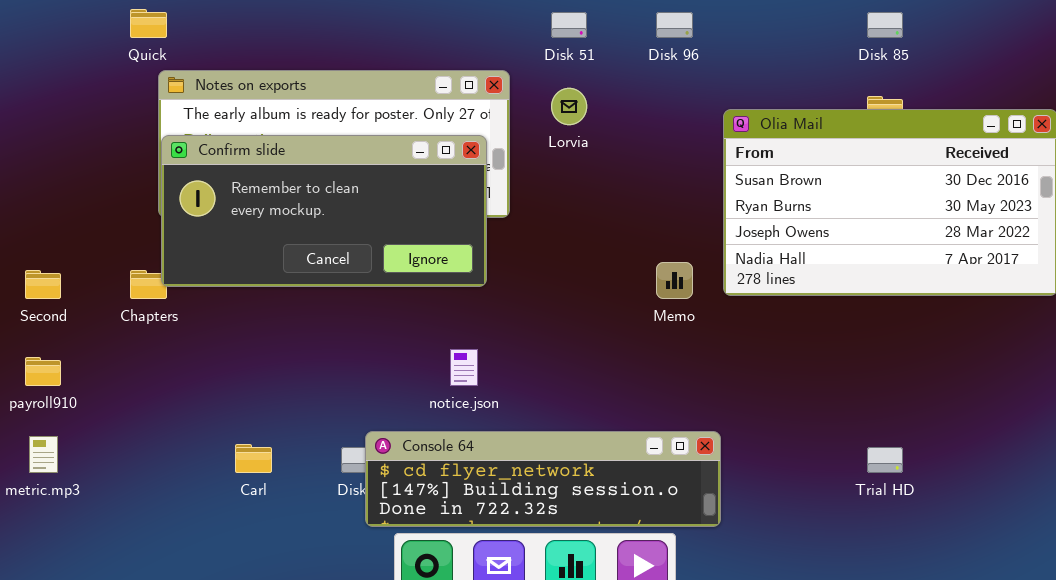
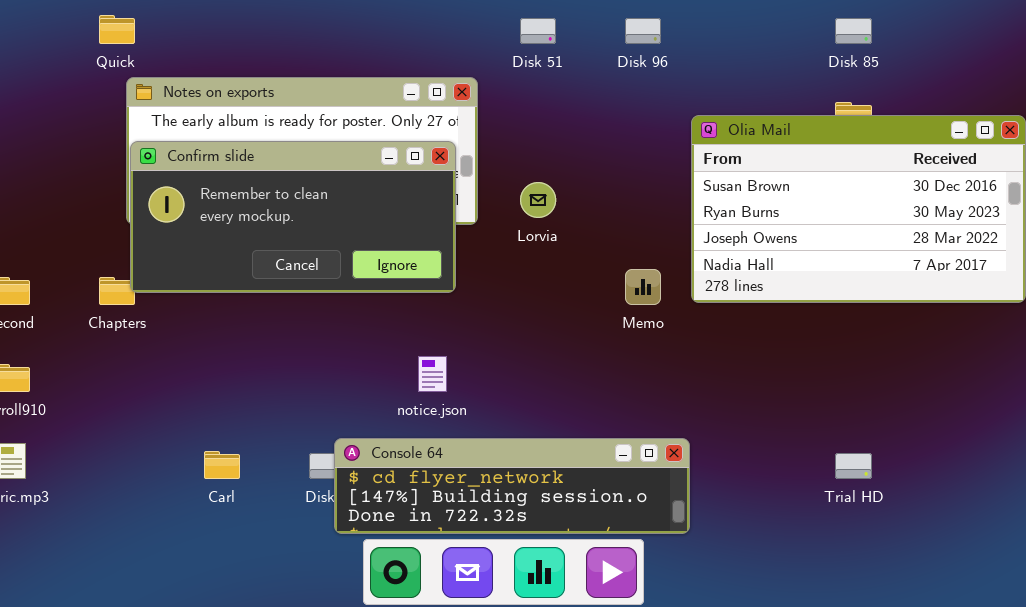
Lorvia: [551,88,587,125] -> [520,182,556,218], moved

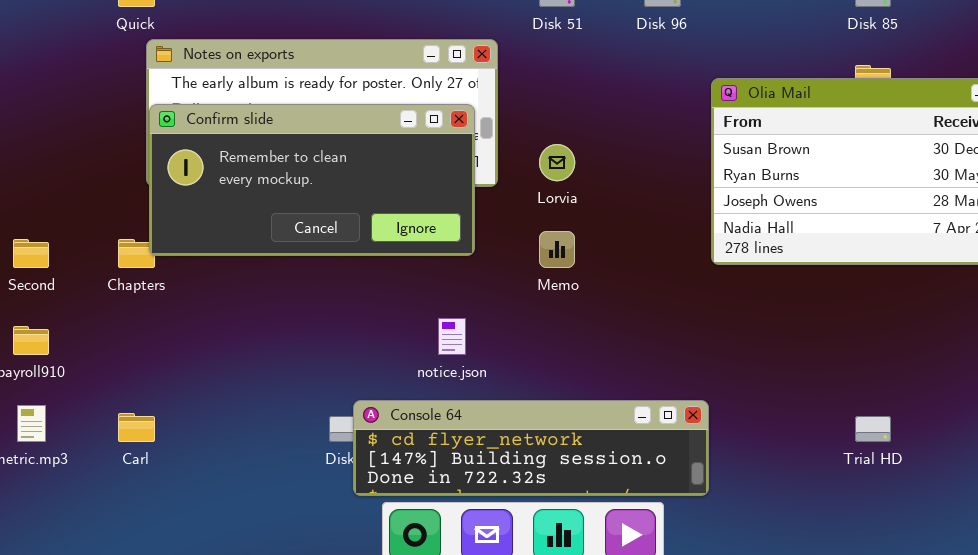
Memo: [625,269,661,305] -> [539,231,575,268], moved
Carl: [204,451,240,479] -> [118,413,155,442], moved

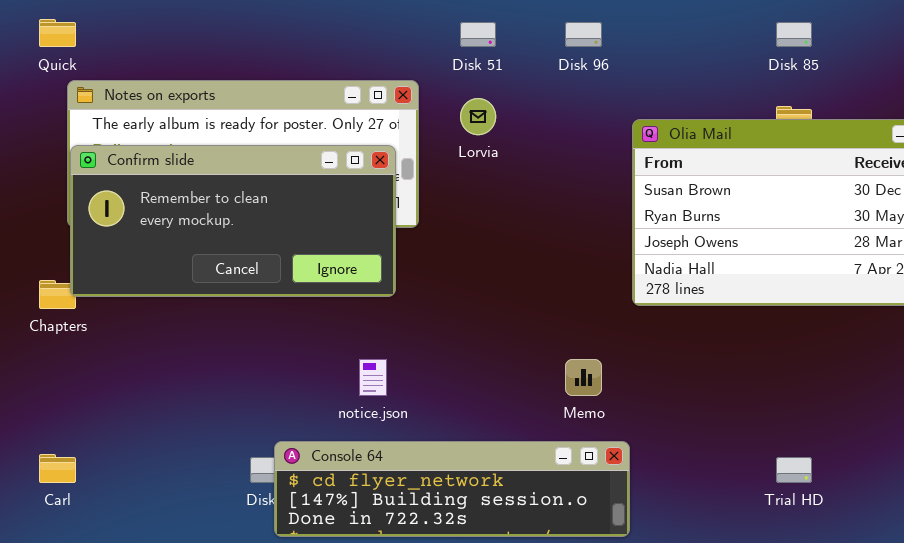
Lorvia: [539,144,575,181] -> [460,98,496,135], moved
Memo: [539,231,575,268] -> [565,359,602,396], moved

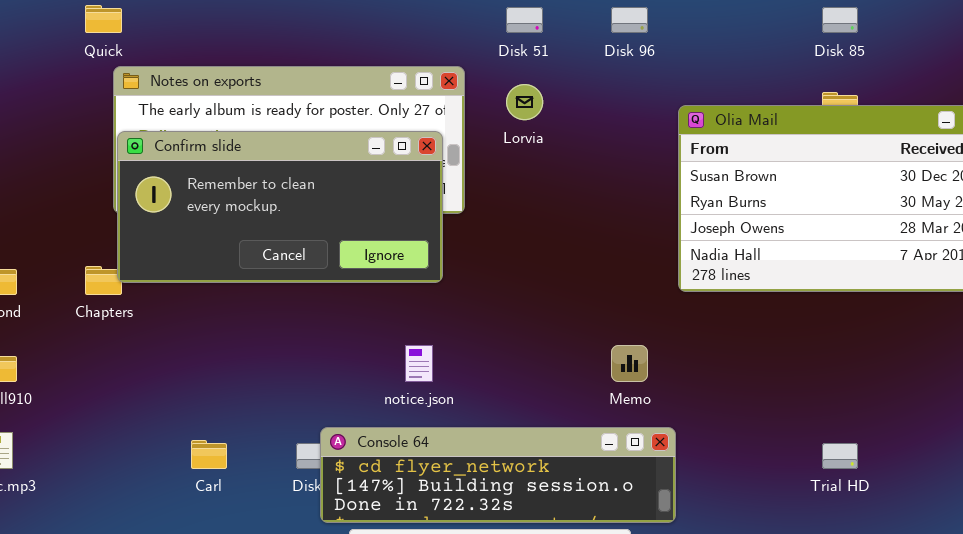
Carl: [39,454,76,483] -> [191,440,227,469], moved

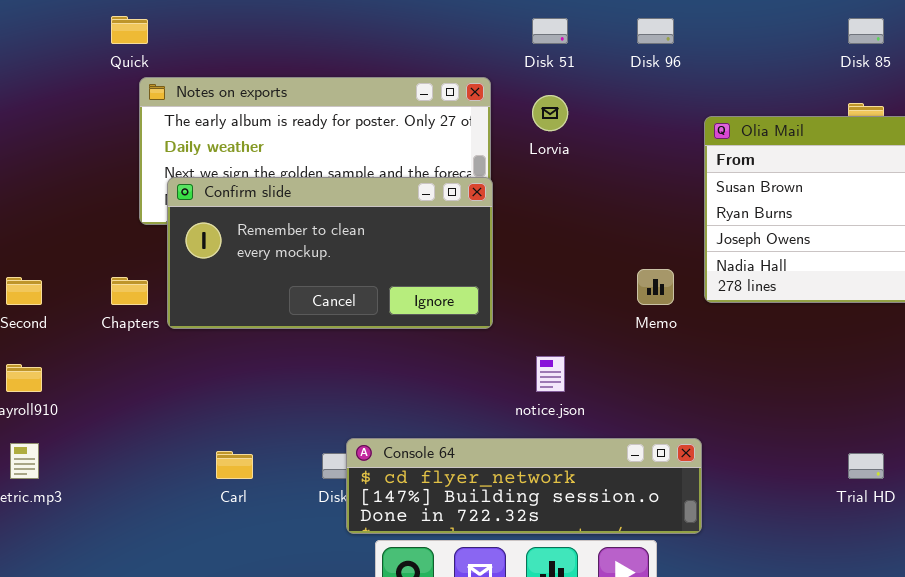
Confirm slide: [117,131,443,283] -> [167,177,493,329], moved
notice.json: [405,345,433,382] -> [536,356,565,392], moved
Memo: [611,345,648,382] -> [637,269,674,305], moved

